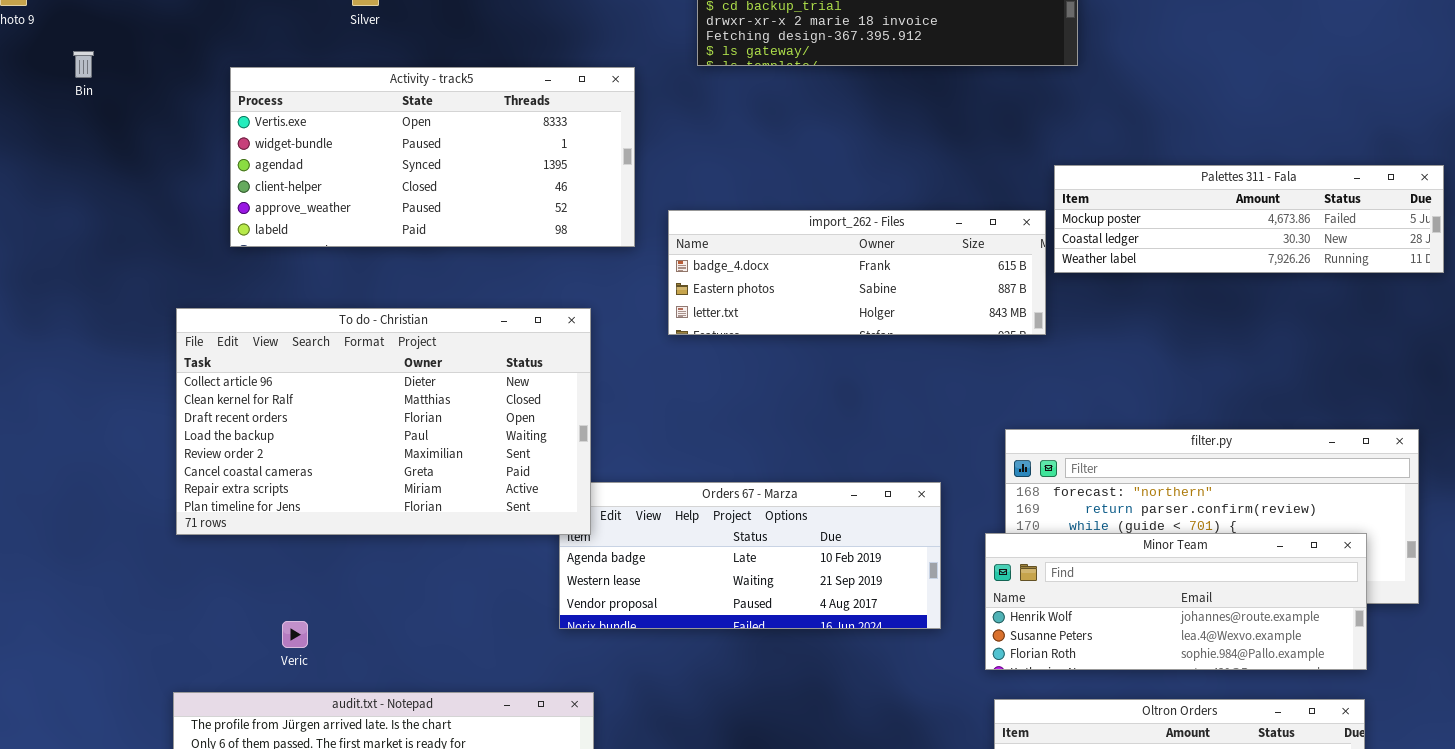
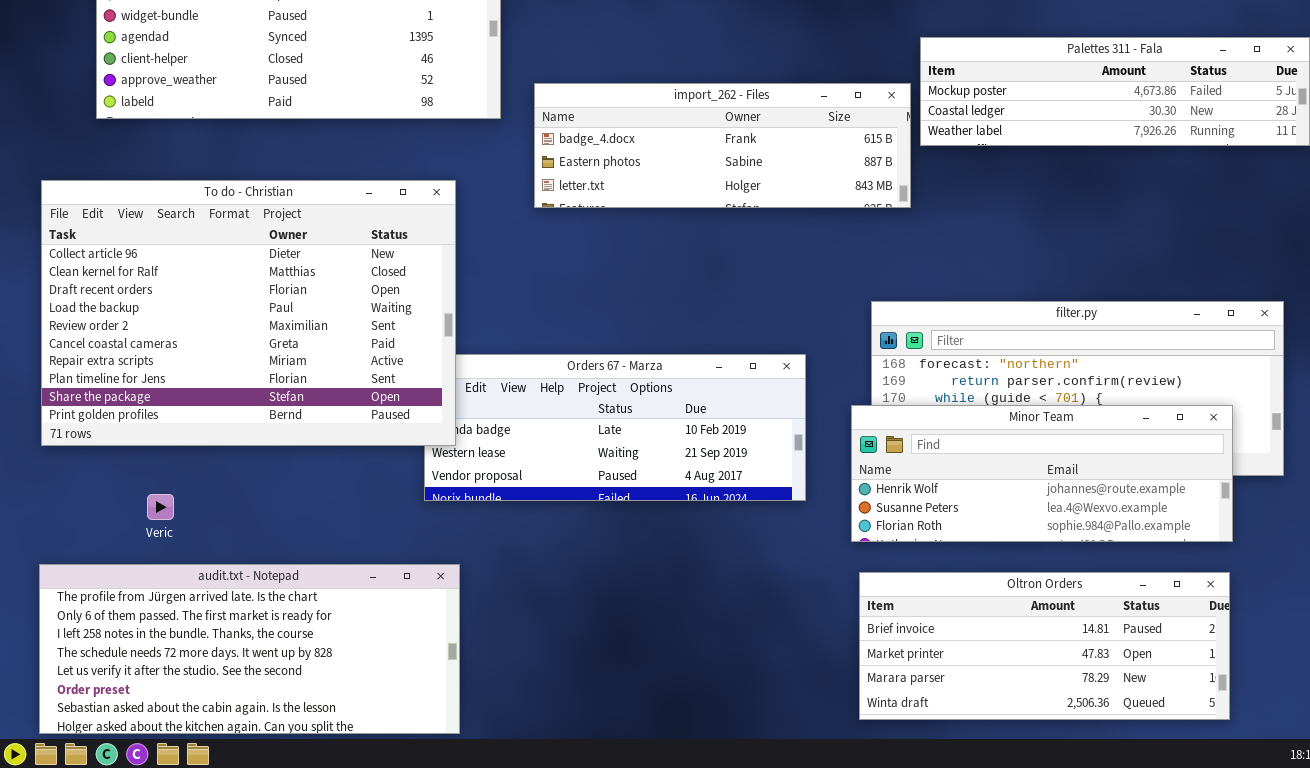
To do - Christian: [176,308,591,535] -> [41,180,456,446], resized

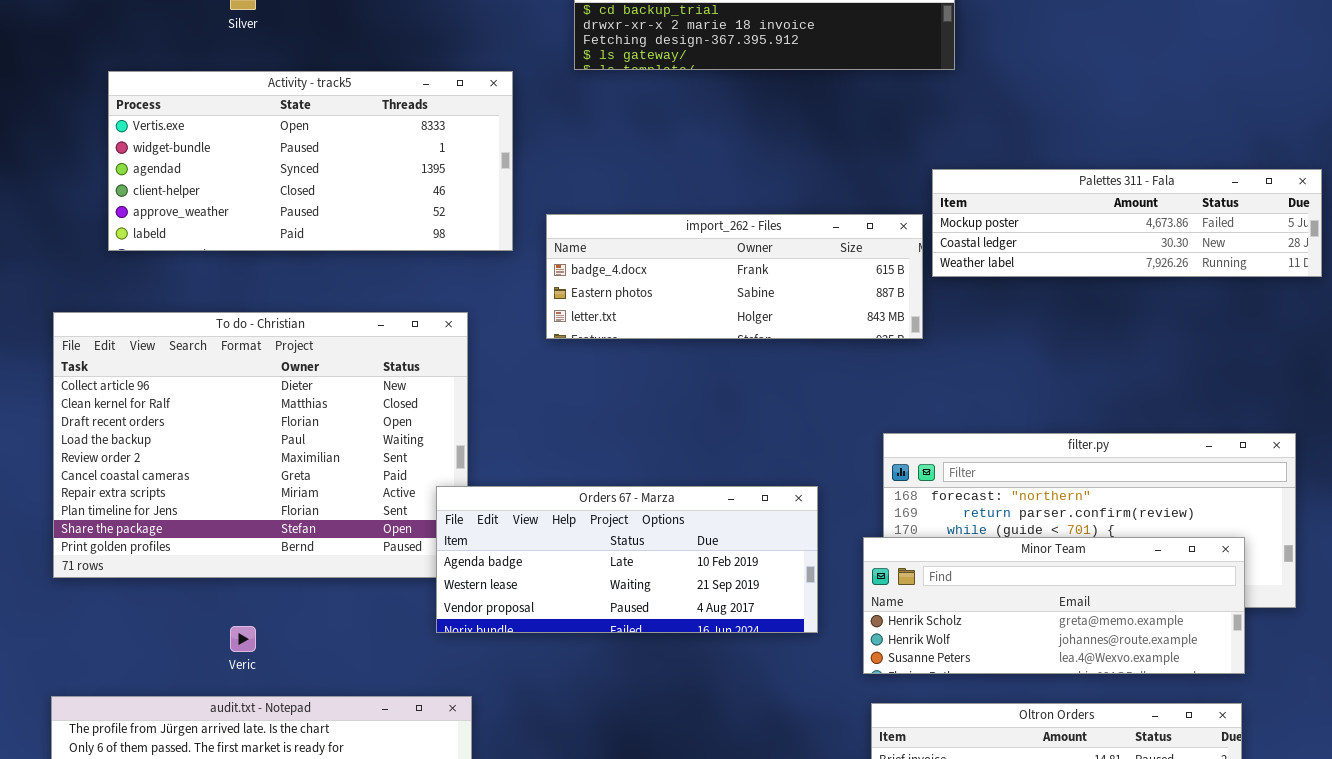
Orders 67 - Marza: [424,354,806,501] -> [436,486,818,633], raised
Minor Team: [851,405,1233,542] -> [863,537,1245,674], scrolled up 1 row
Veric: [147,494,174,520] -> [230,626,256,652], moved

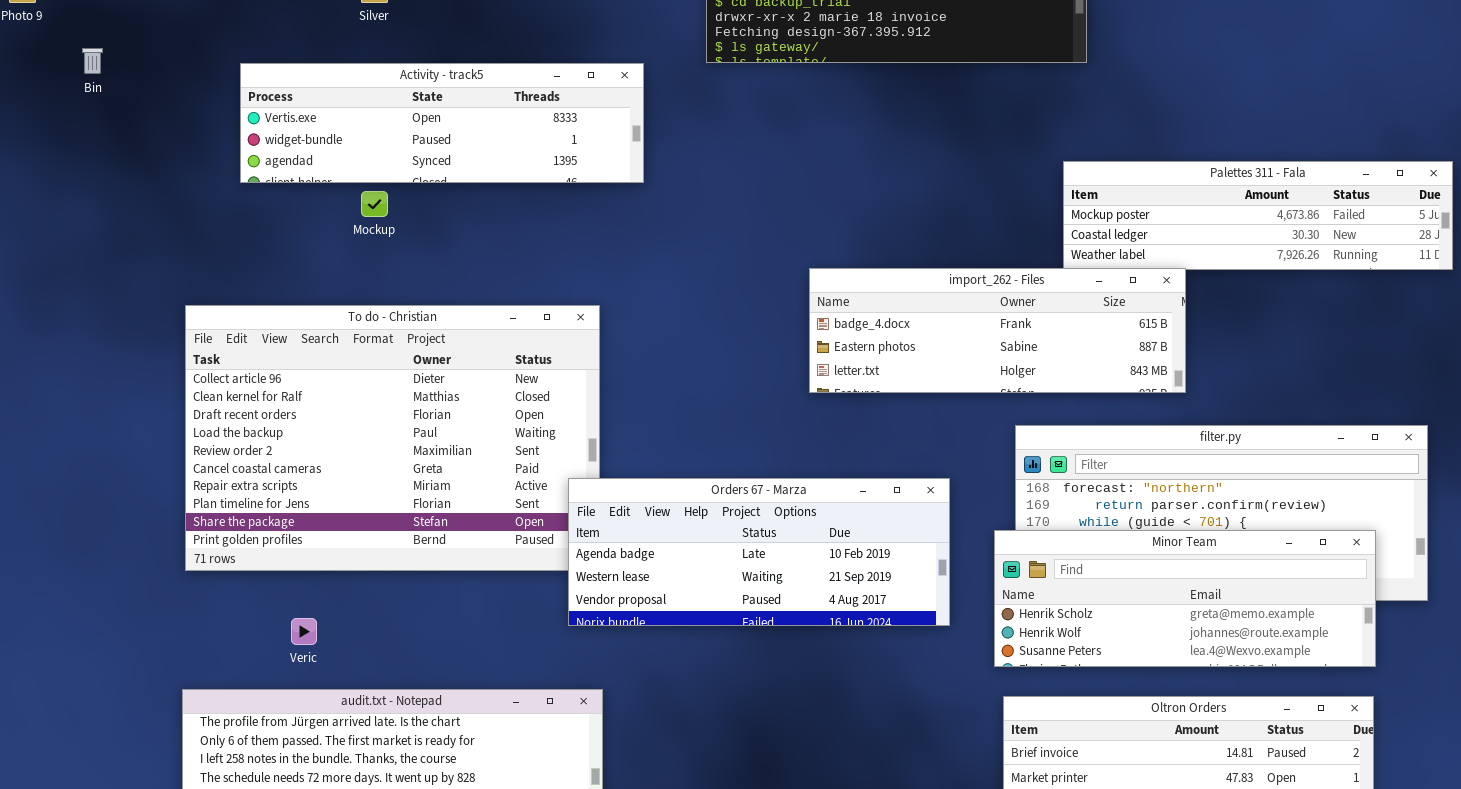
Activity - track5: [108,71,513,251] -> [240,63,644,183], resized
import_262 - Files: [546,214,923,339] -> [809,268,1186,393], moved
Veric: [230,626,256,652] -> [291,618,317,645], moved

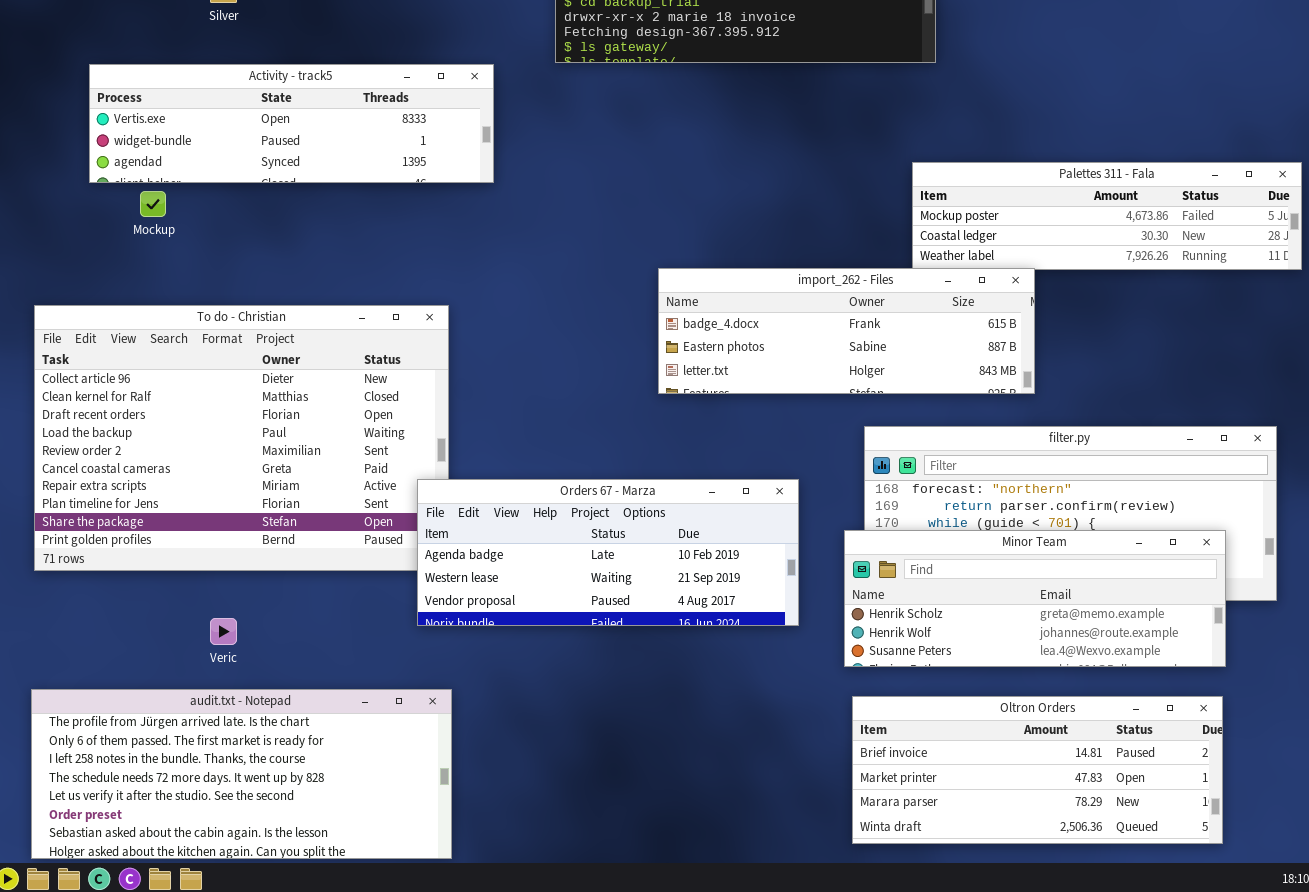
Mockup: [361,191,388,217] -> [140,191,166,217], moved
Veric: [291,618,317,645] -> [210,618,237,645], moved

